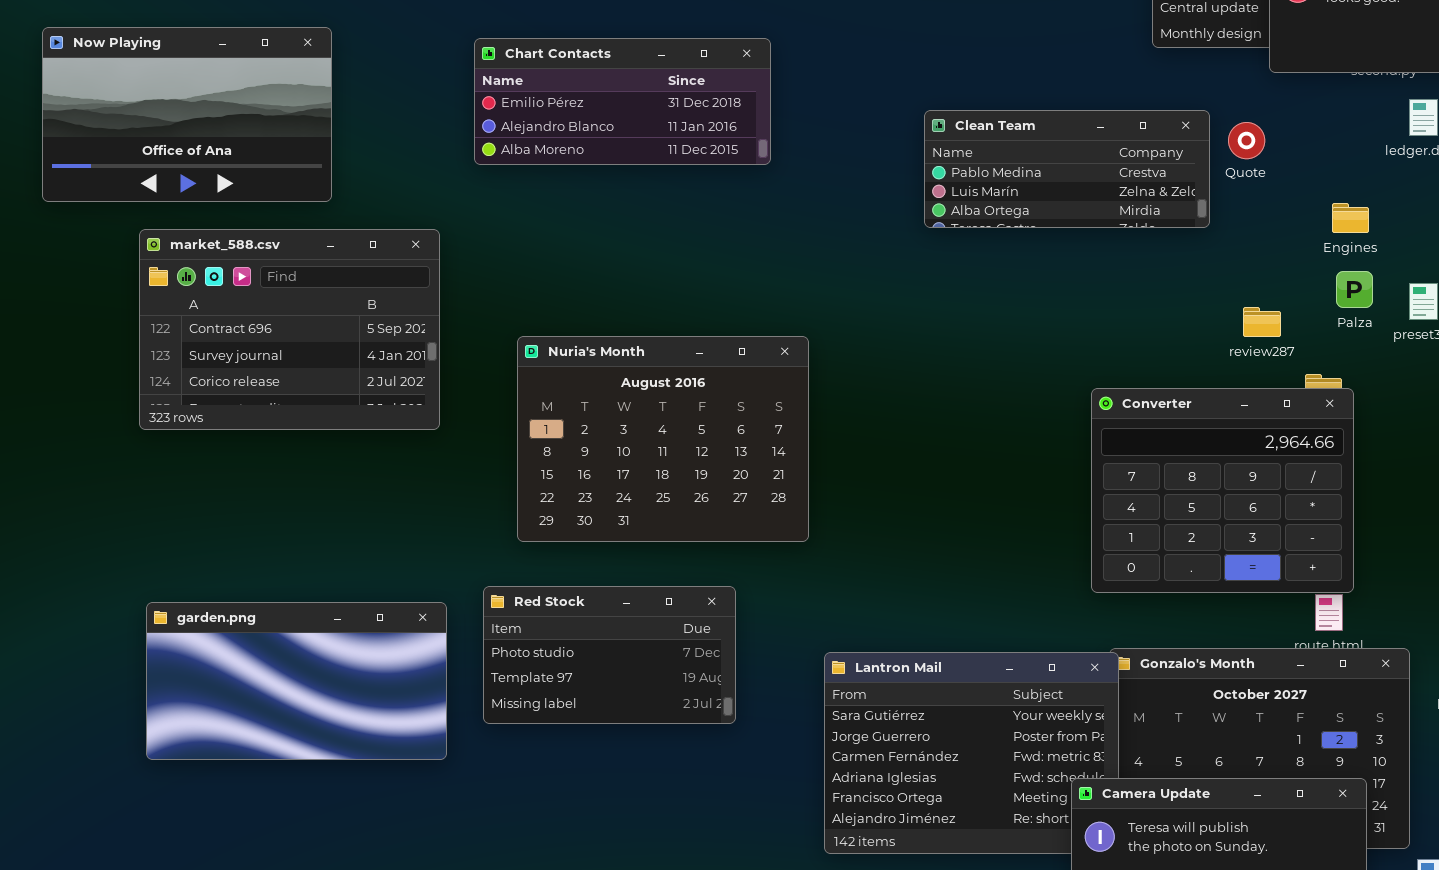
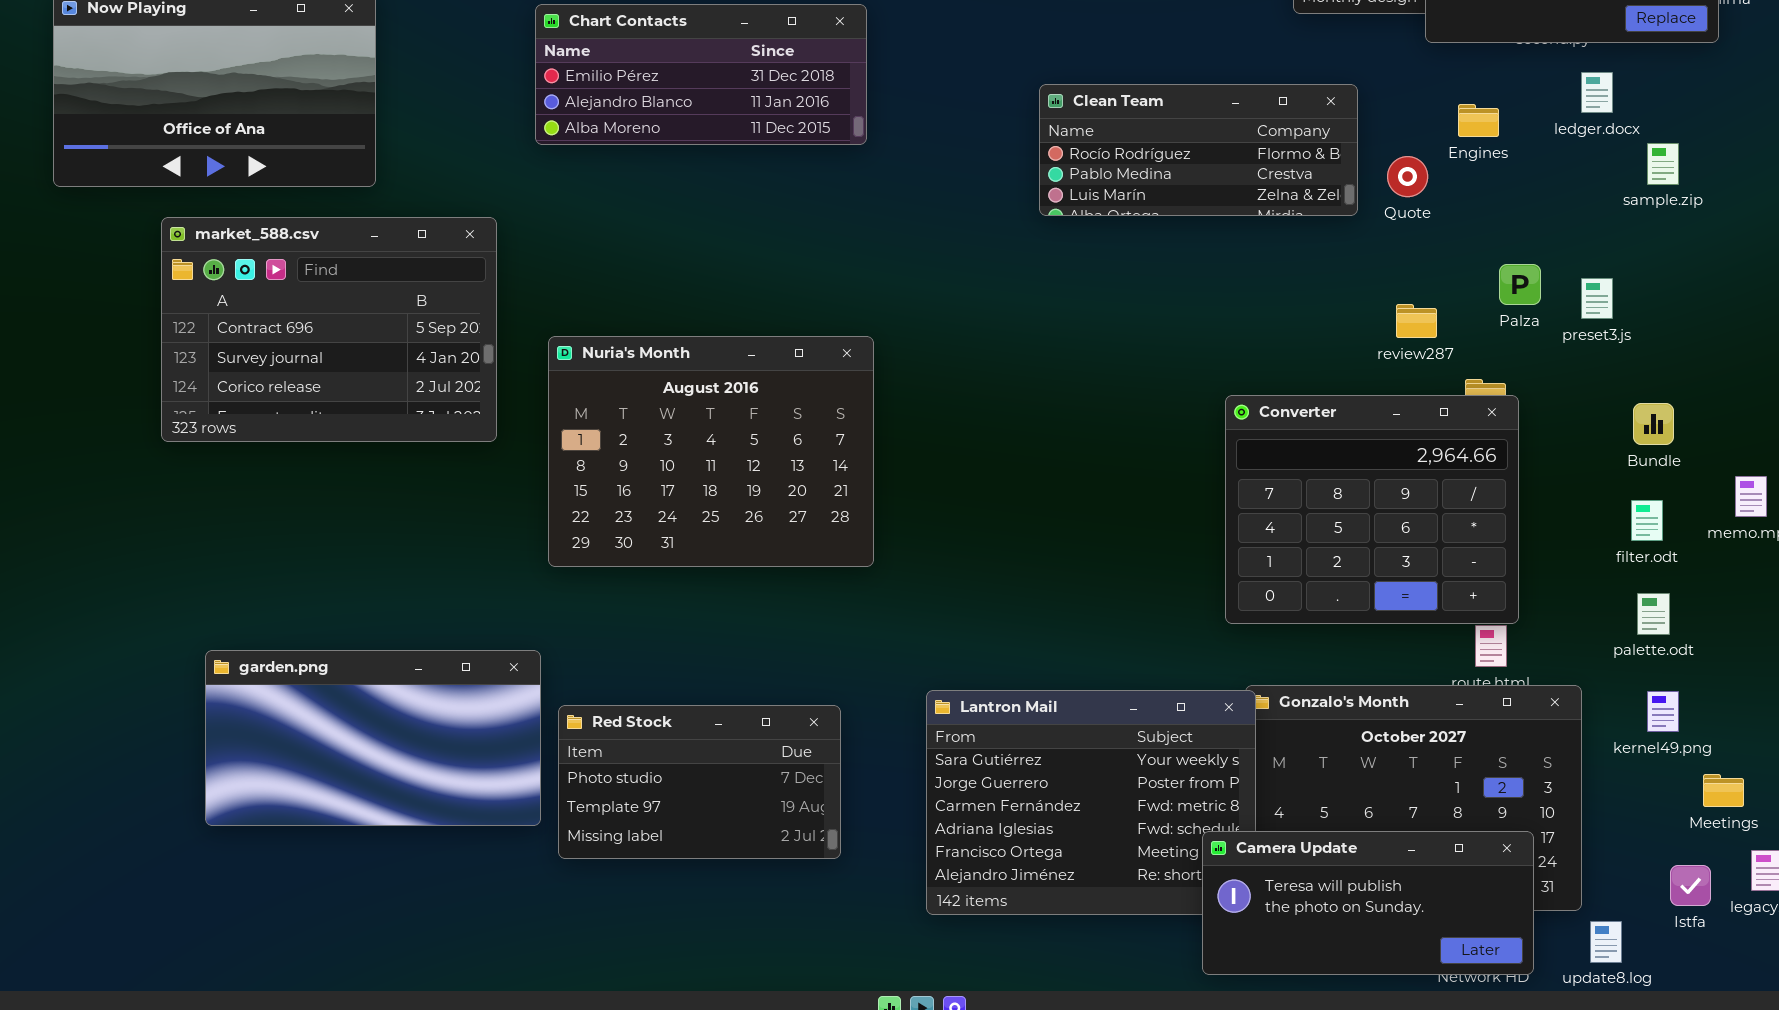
Clean Team: [924,110,1210,228] -> [1039,84,1358,216], scrolled up 1 row
Quote: [1228,122,1265,159] -> [1387,156,1428,197], moved
Engines: [1332,203,1369,233] -> [1458,104,1499,137], moved
Nuria's Month: [517,336,809,542] -> [548,336,874,567], moved
Red Stock: [483,586,736,724] -> [558,705,841,859], moved
garden.png: [146,602,447,760] -> [205,650,541,826], moved

